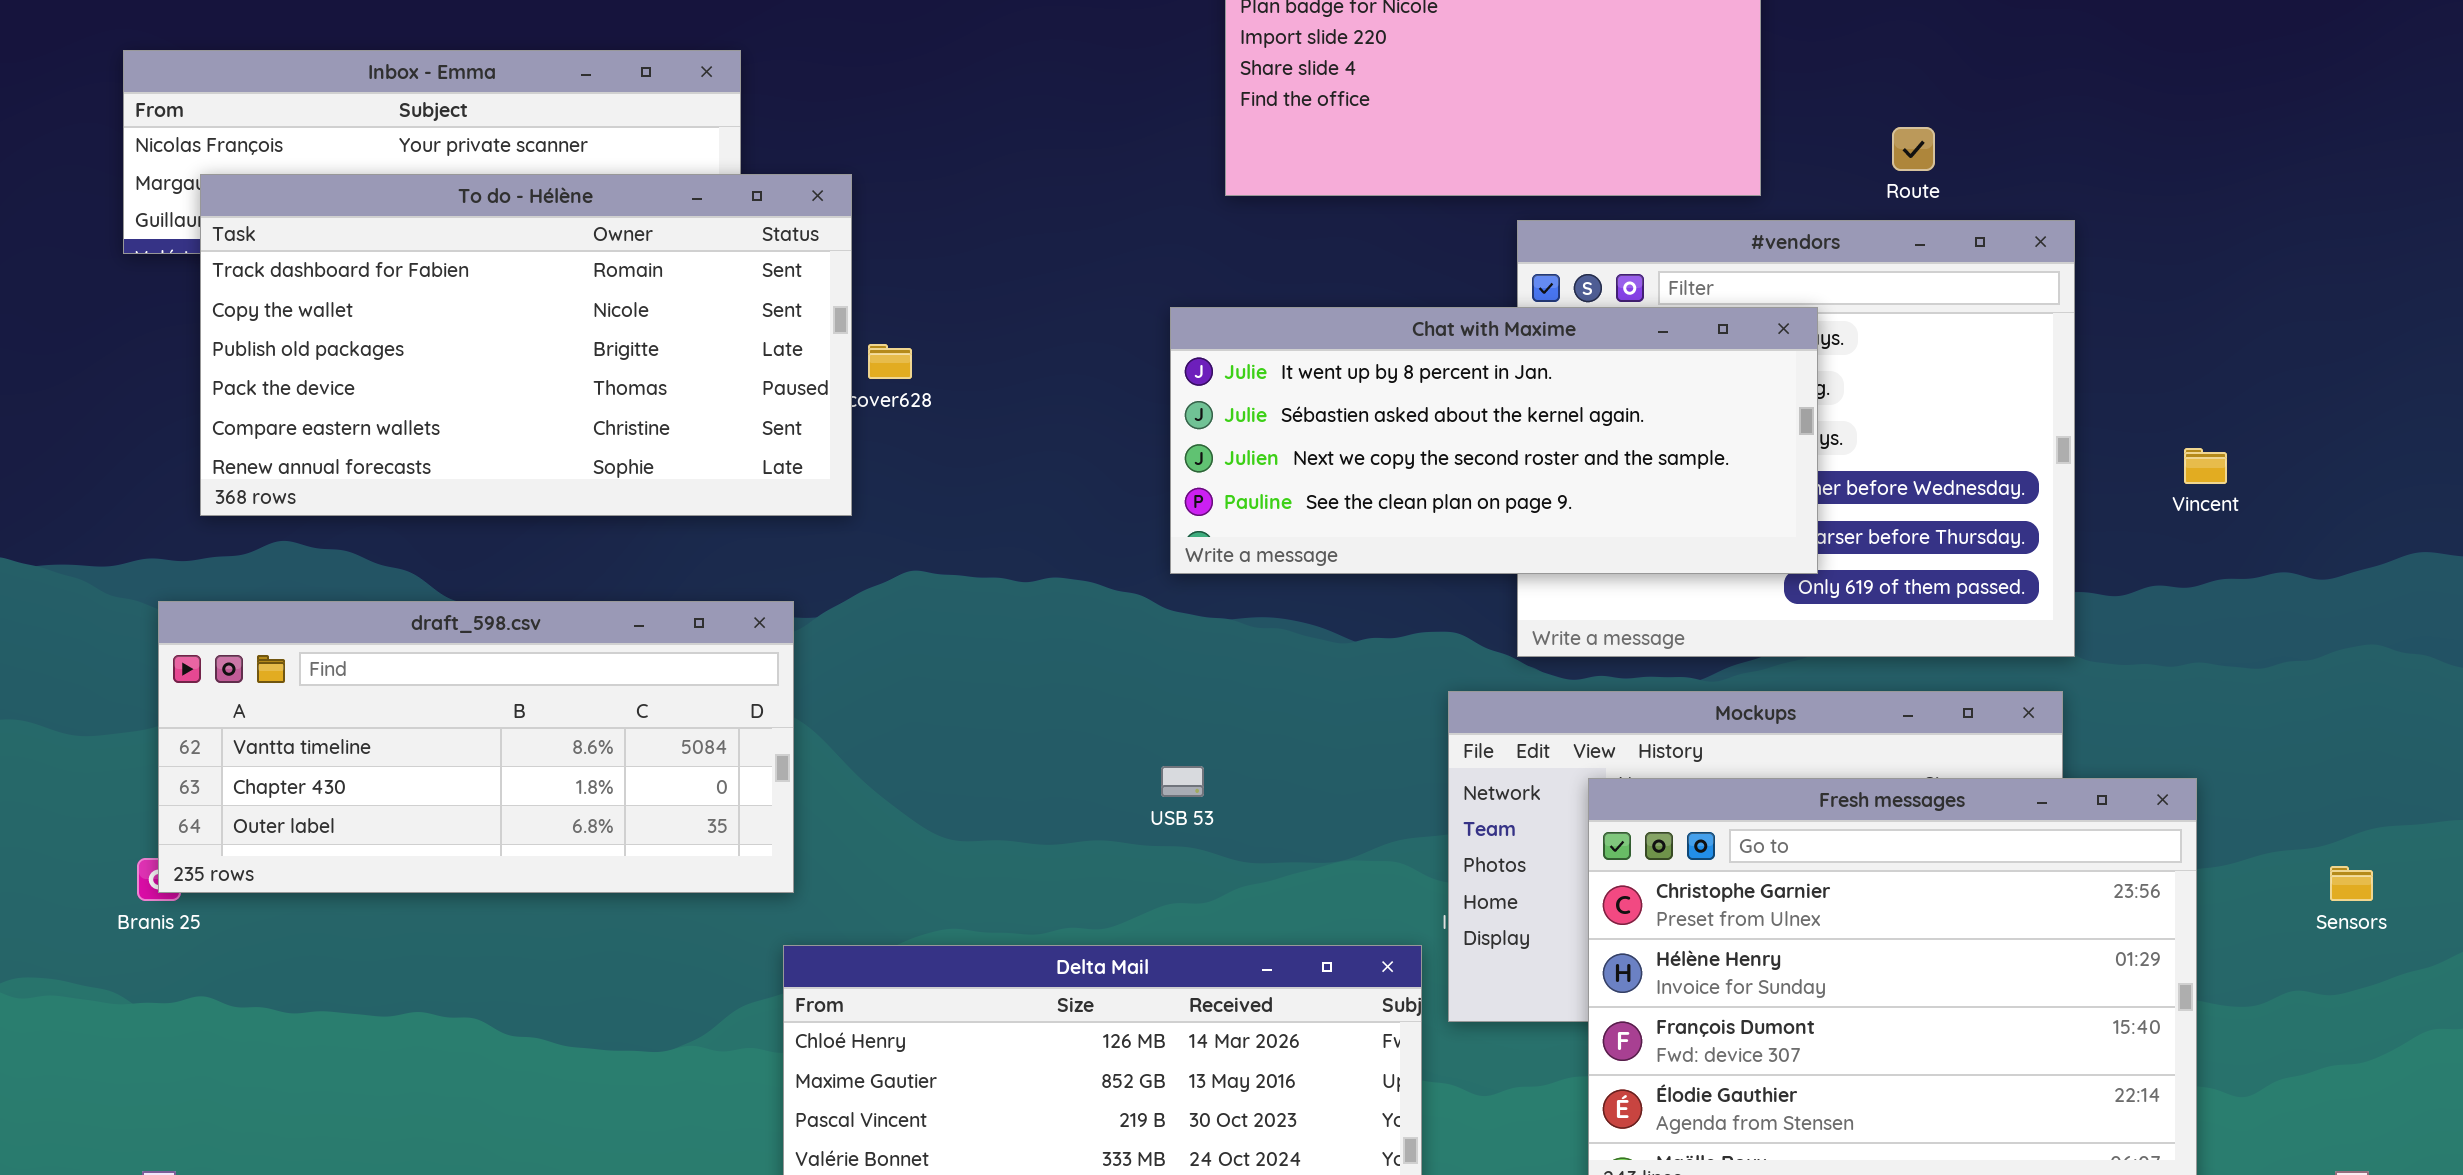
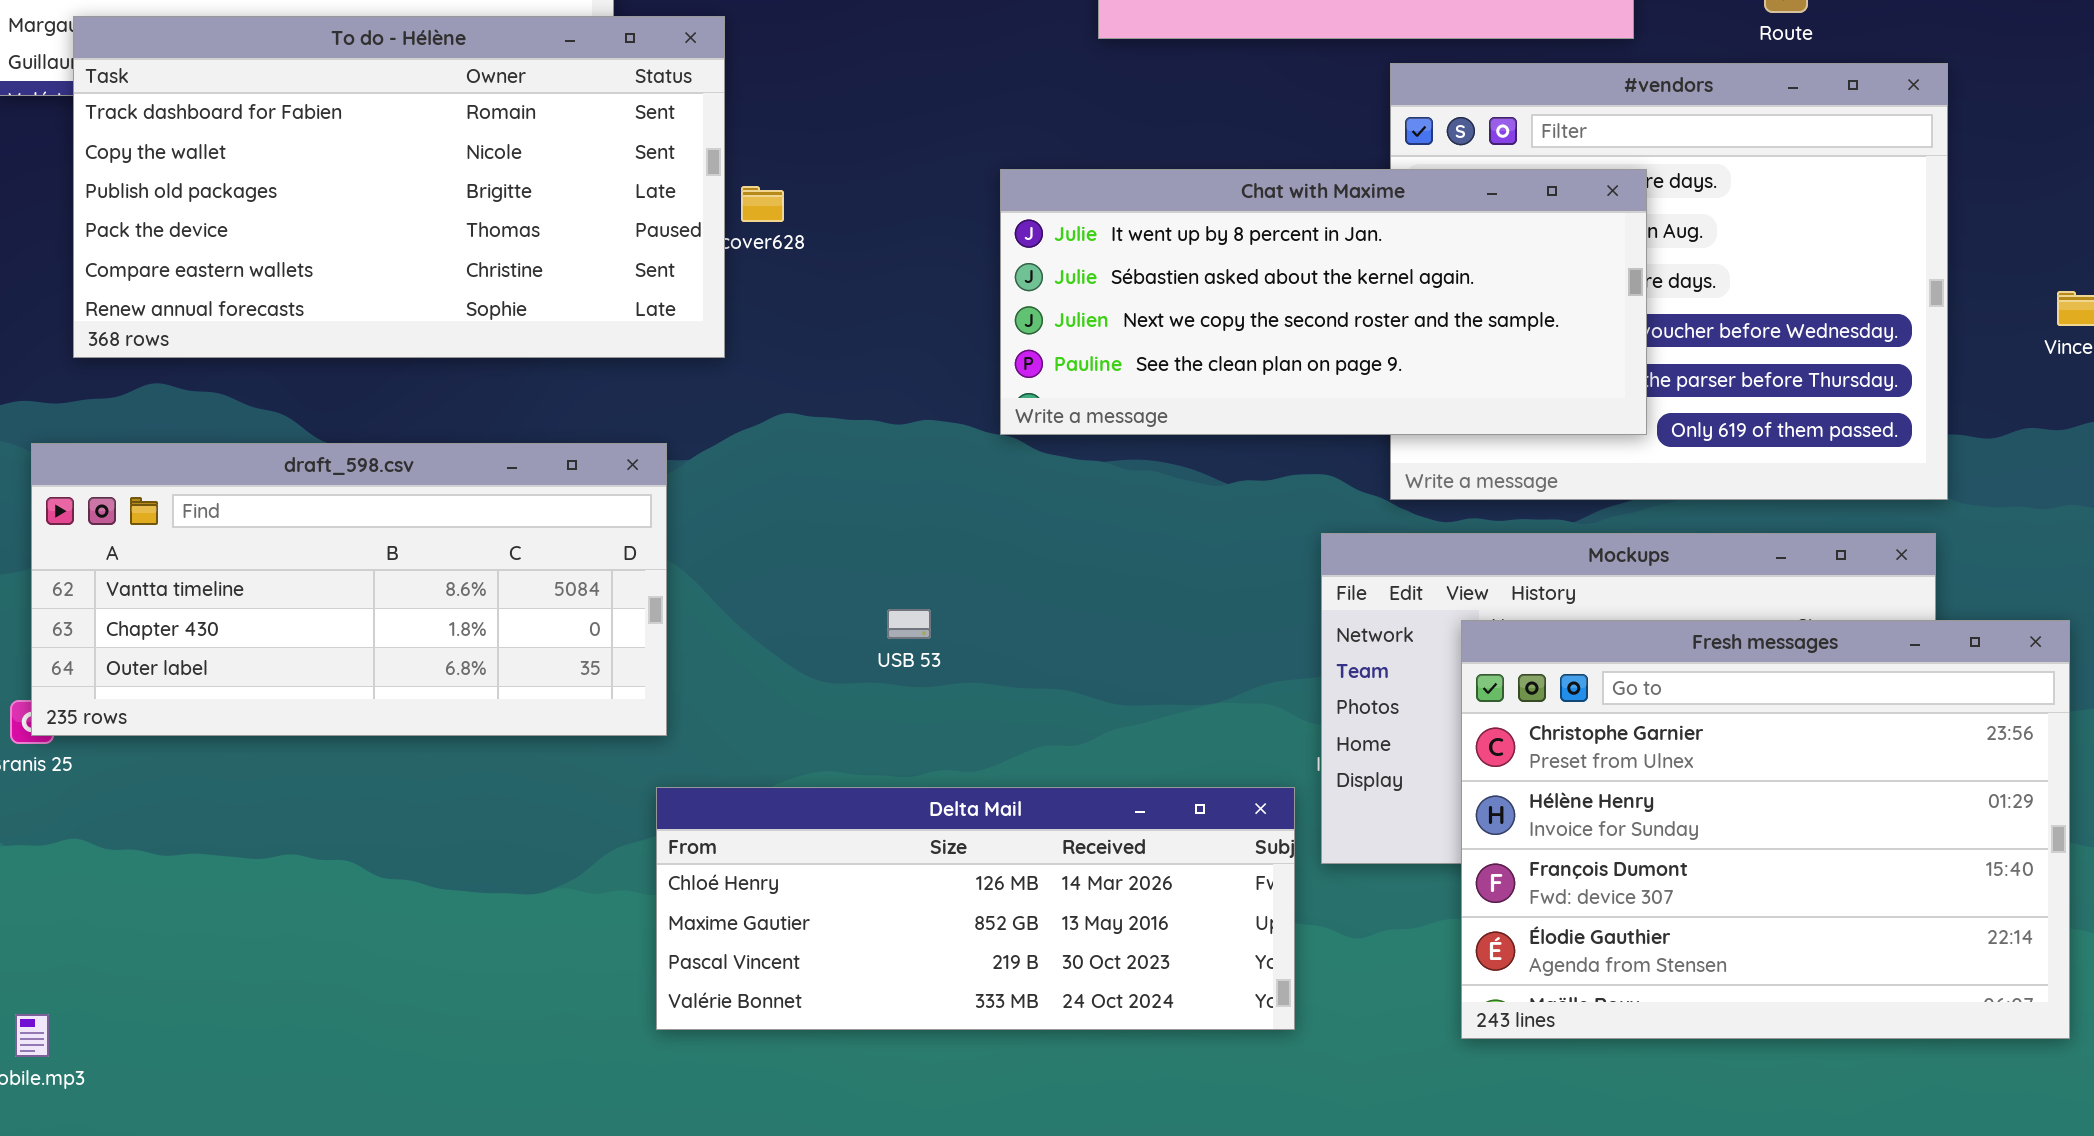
Chat with Maxime: [1170,307,1818,574] -> [1000,169,1647,435], moved
USB 53: [1161,766,1204,797] -> [887,609,931,639], moved

